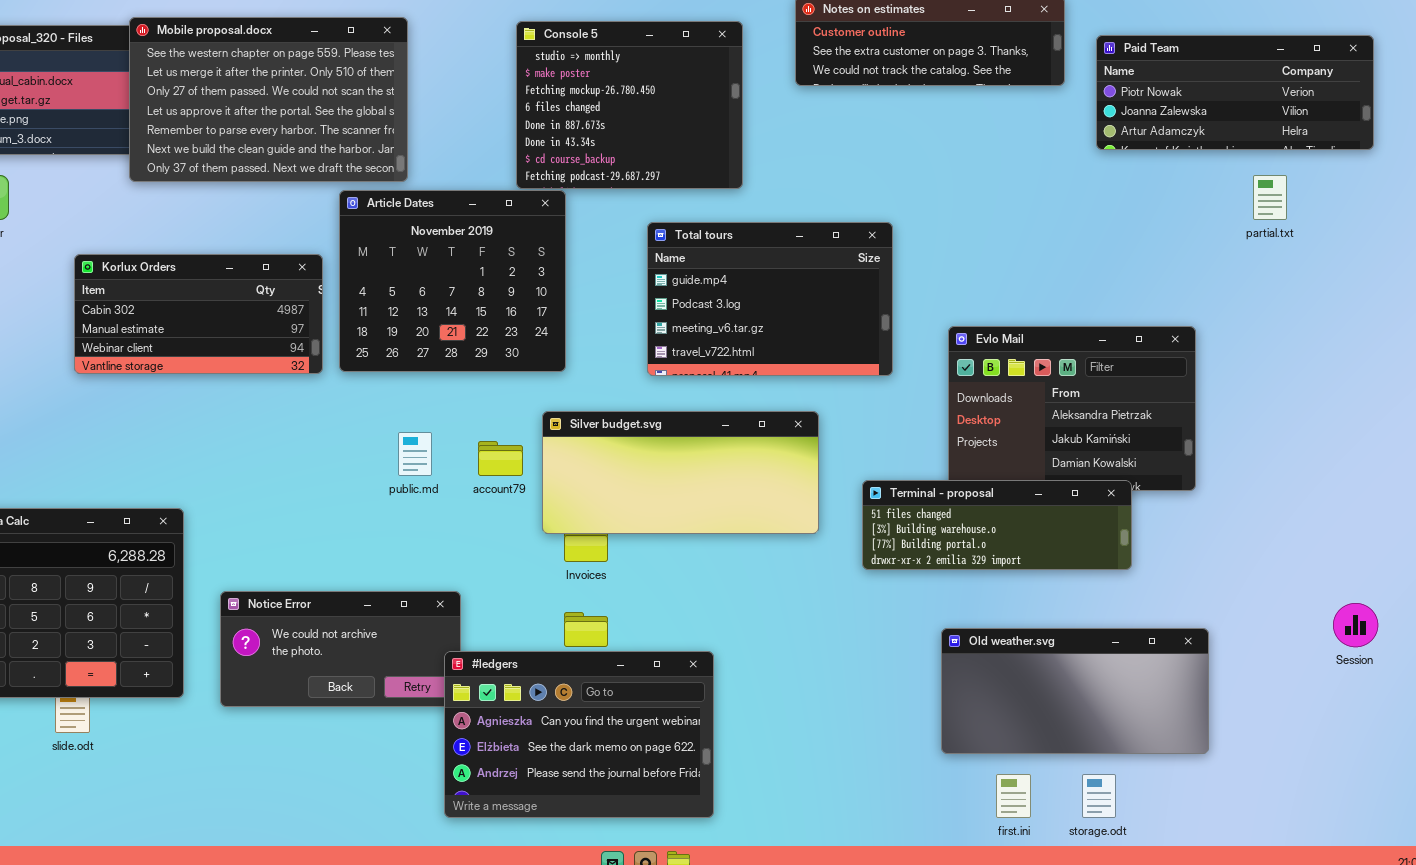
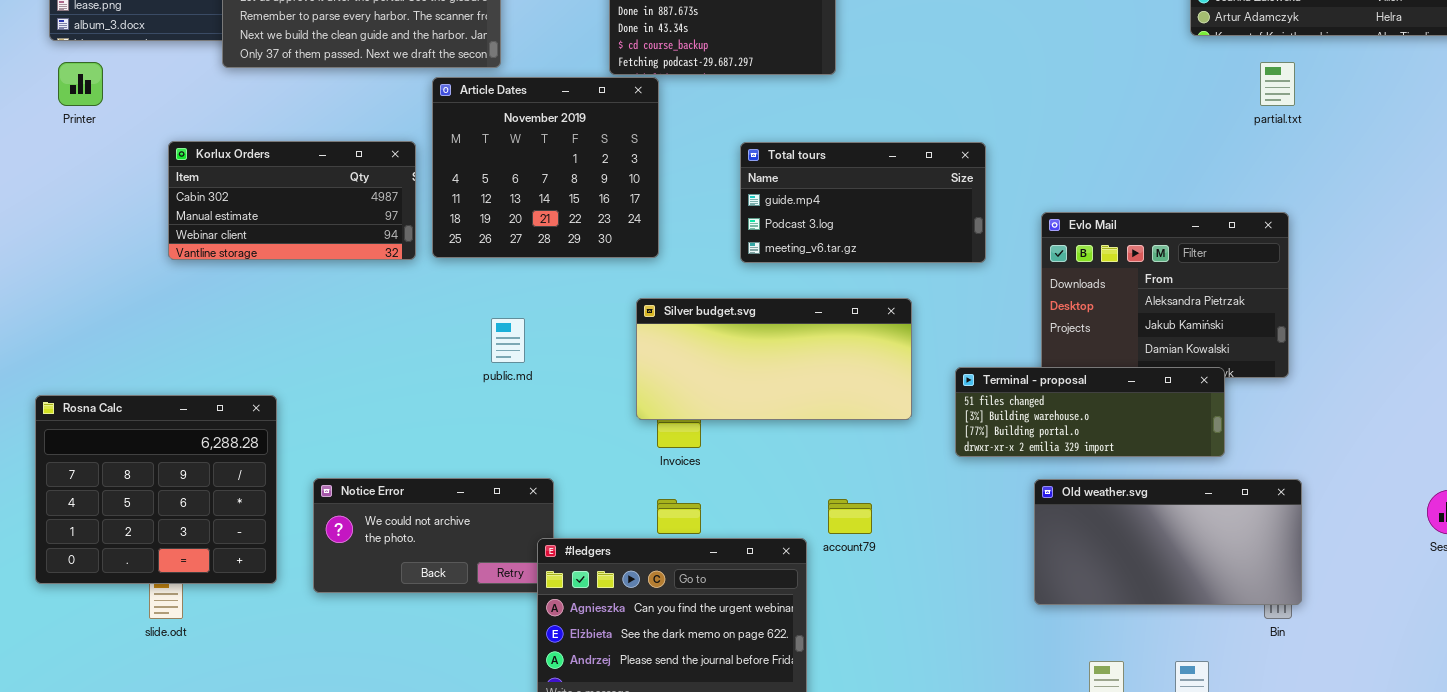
partial.txt: [1253,175,1287,220] -> [1260,62,1295,106], moved
Total tours: [647,222,893,376] -> [740,142,986,263], resized
account79: [478,441,523,476] -> [828,499,872,534], moved
Old weather.svg: [941,628,1209,754] -> [1034,479,1302,605], moved

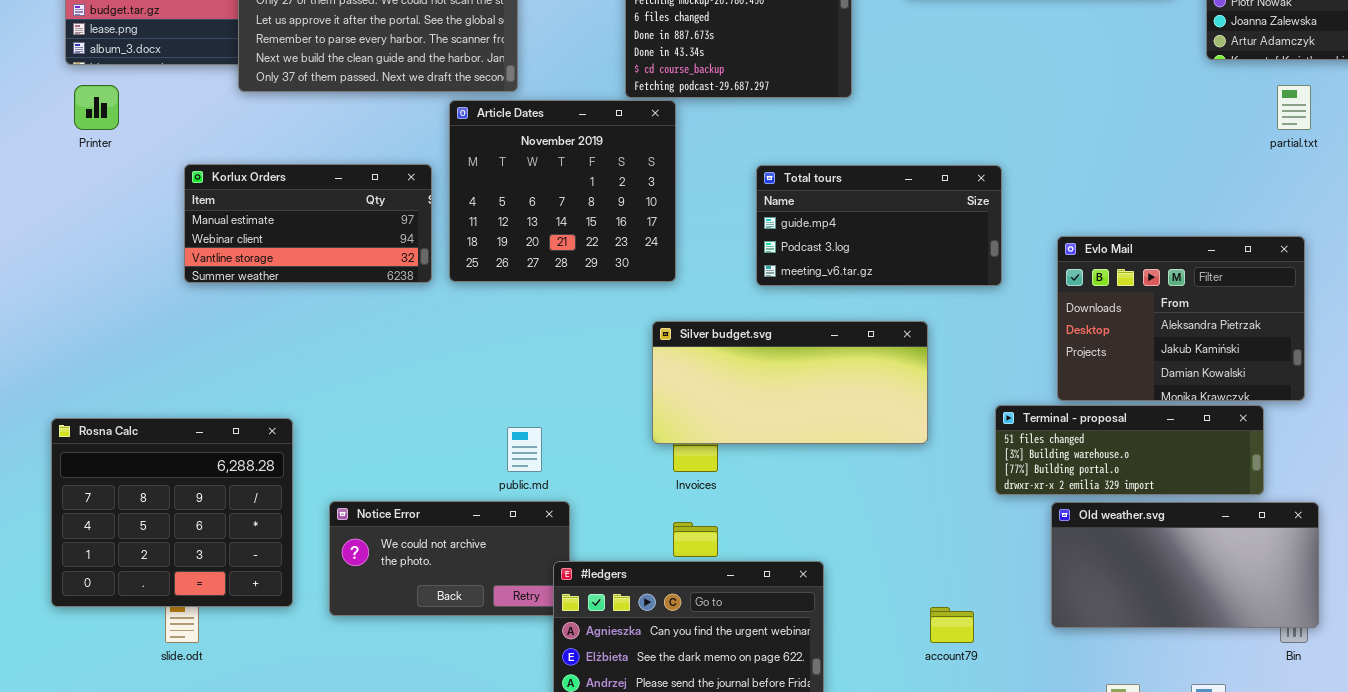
Korlux Orders: [168,141,416,260] -> [184,164,432,283], scrolled down 1 row
public.md: [491,318,525,363] -> [507,427,542,472], moved
Terminal - proposal: [955,367,1225,457] -> [995,405,1264,495], moved
account79: [828,499,872,534] -> [930,607,974,643], moved

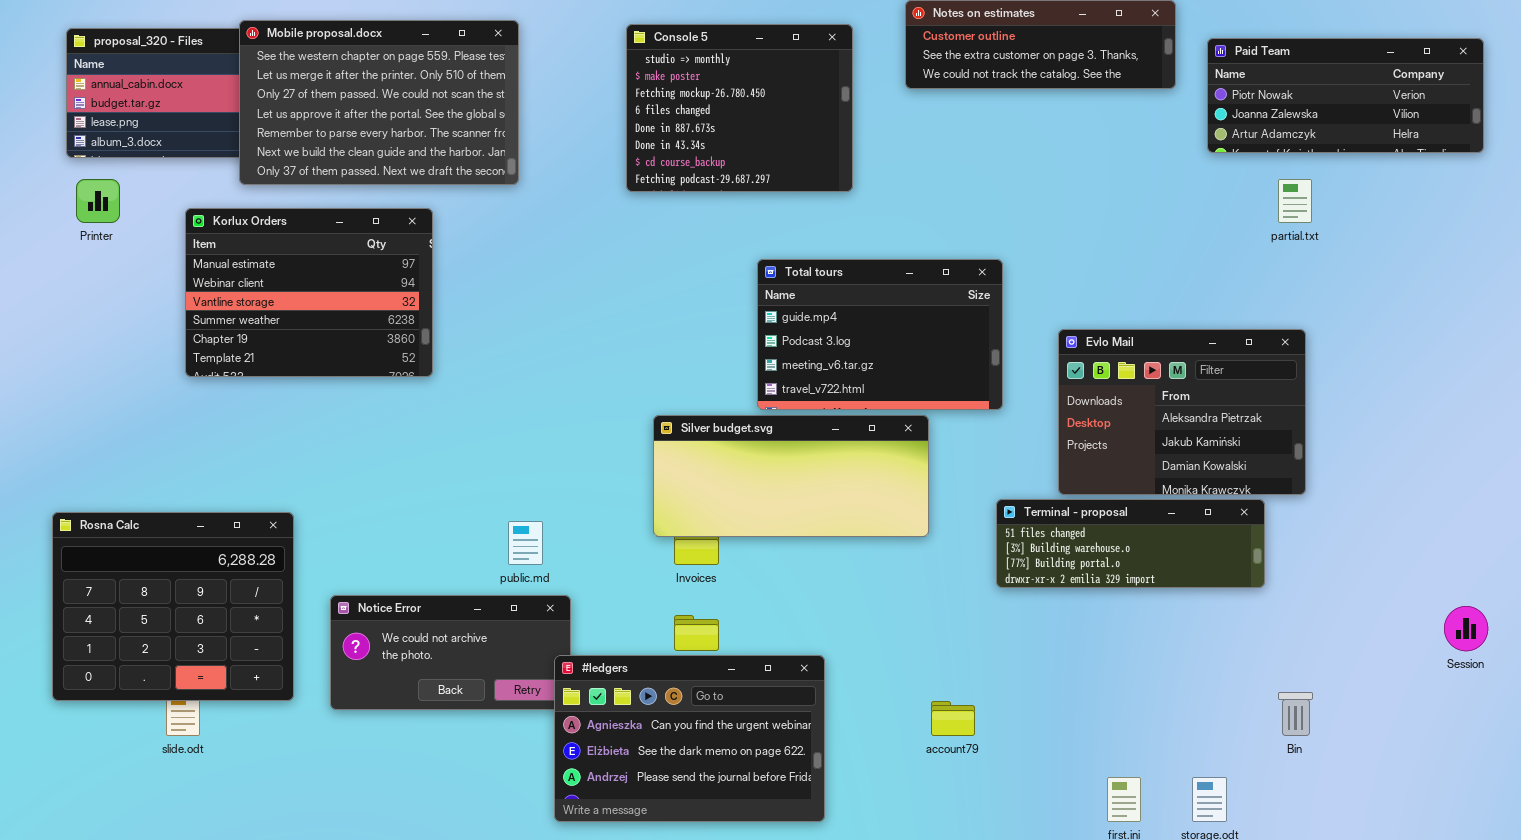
Article Dates: [449,100,676,282] -> none, closed
Korlux Orders: [184,164,432,283] -> [185,208,433,377], resized
Total tours: [756,165,1002,286] -> [757,259,1003,410], resized
Old weather.svg: [1051,502,1319,628] -> none, closed

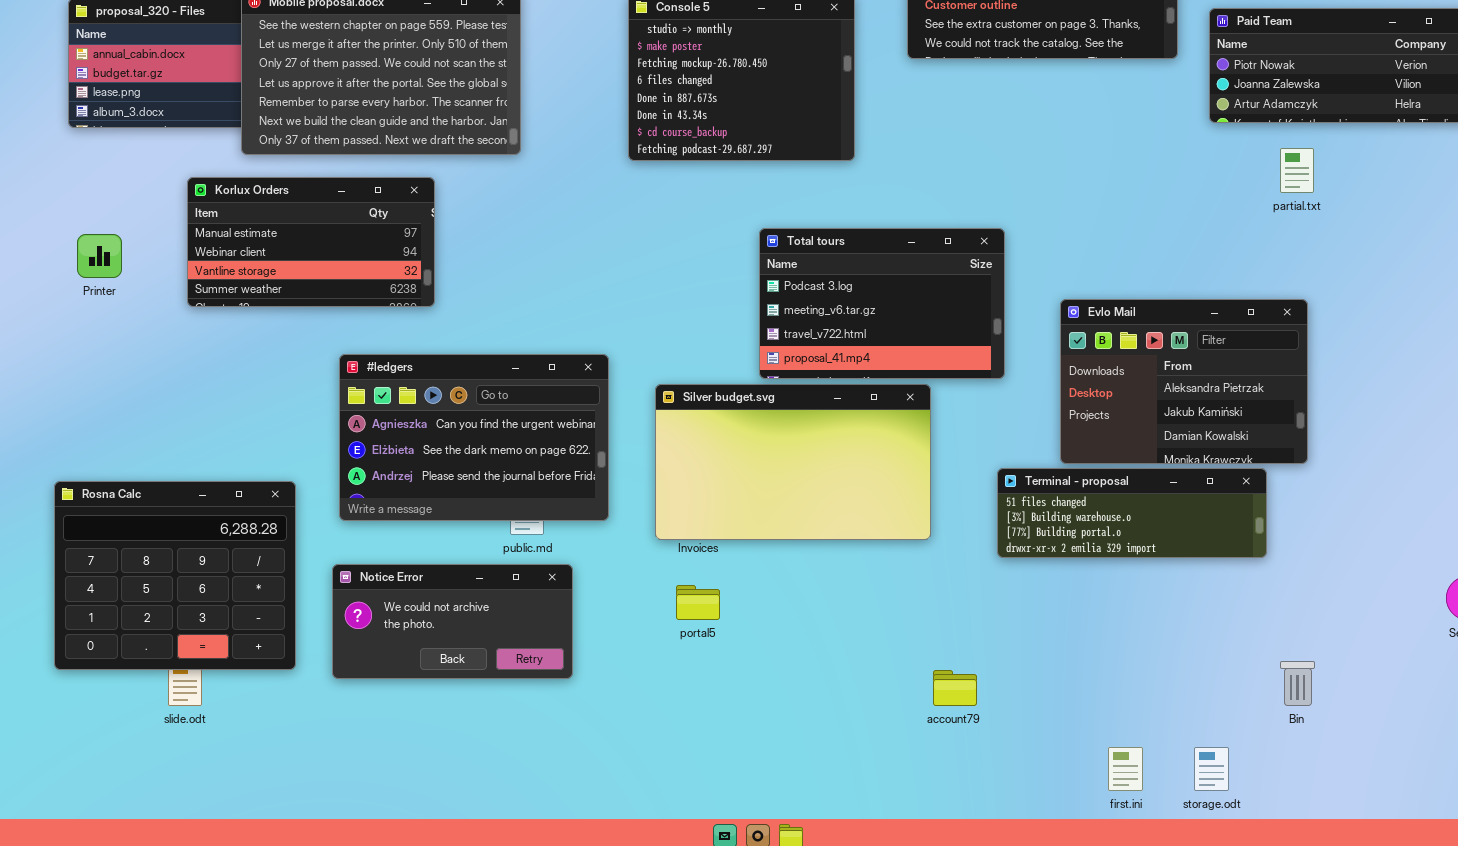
Printer: [76,179,120,223] -> [77,234,122,278], moved
Korlux Orders: [185,208,433,377] -> [187,177,435,307], resized
Total tours: [757,259,1003,410] -> [759,228,1005,379], scrolled down 1 row
Silver budget.svg: [653,415,929,537] -> [655,384,931,540], resized
#ledgers: [554,655,825,822] -> [339,354,609,521], moved

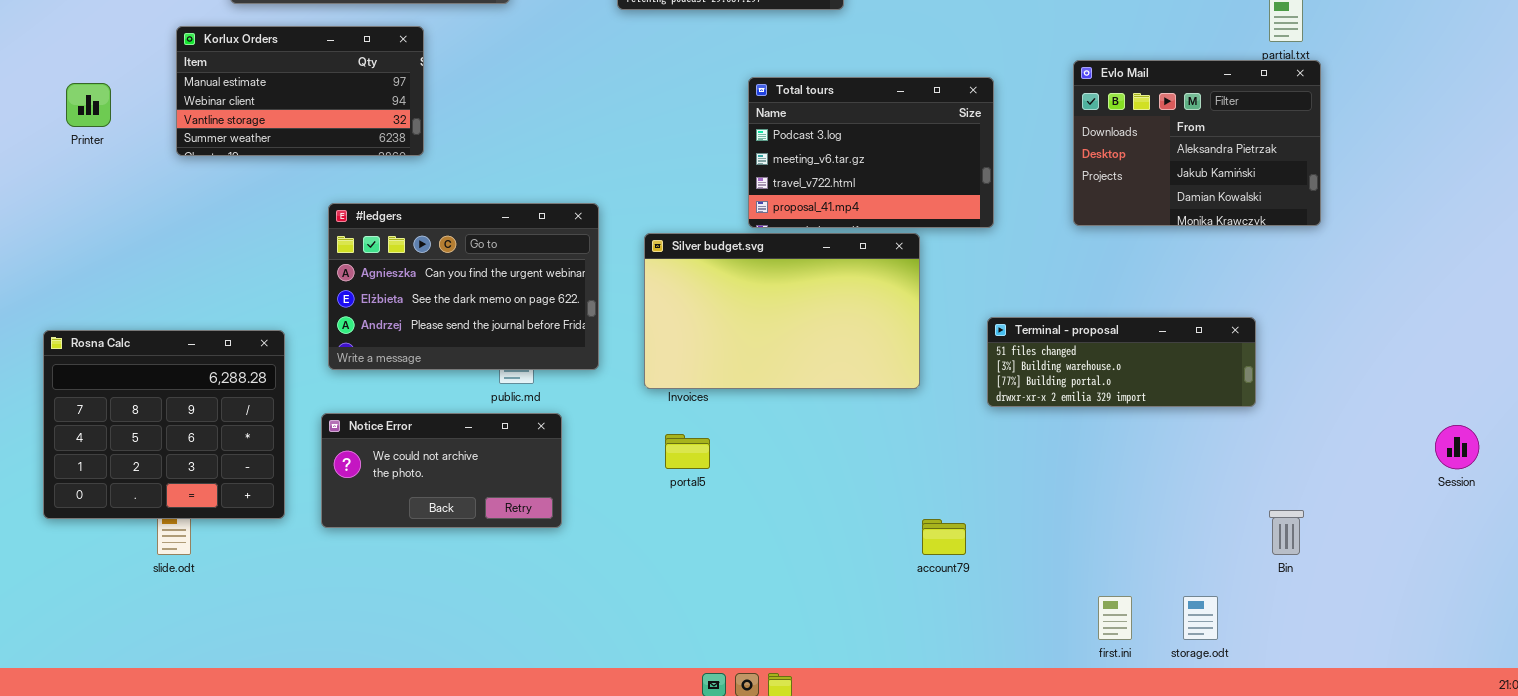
Evlo Mail: [1060,299,1308,464] -> [1073,60,1321,226], moved

